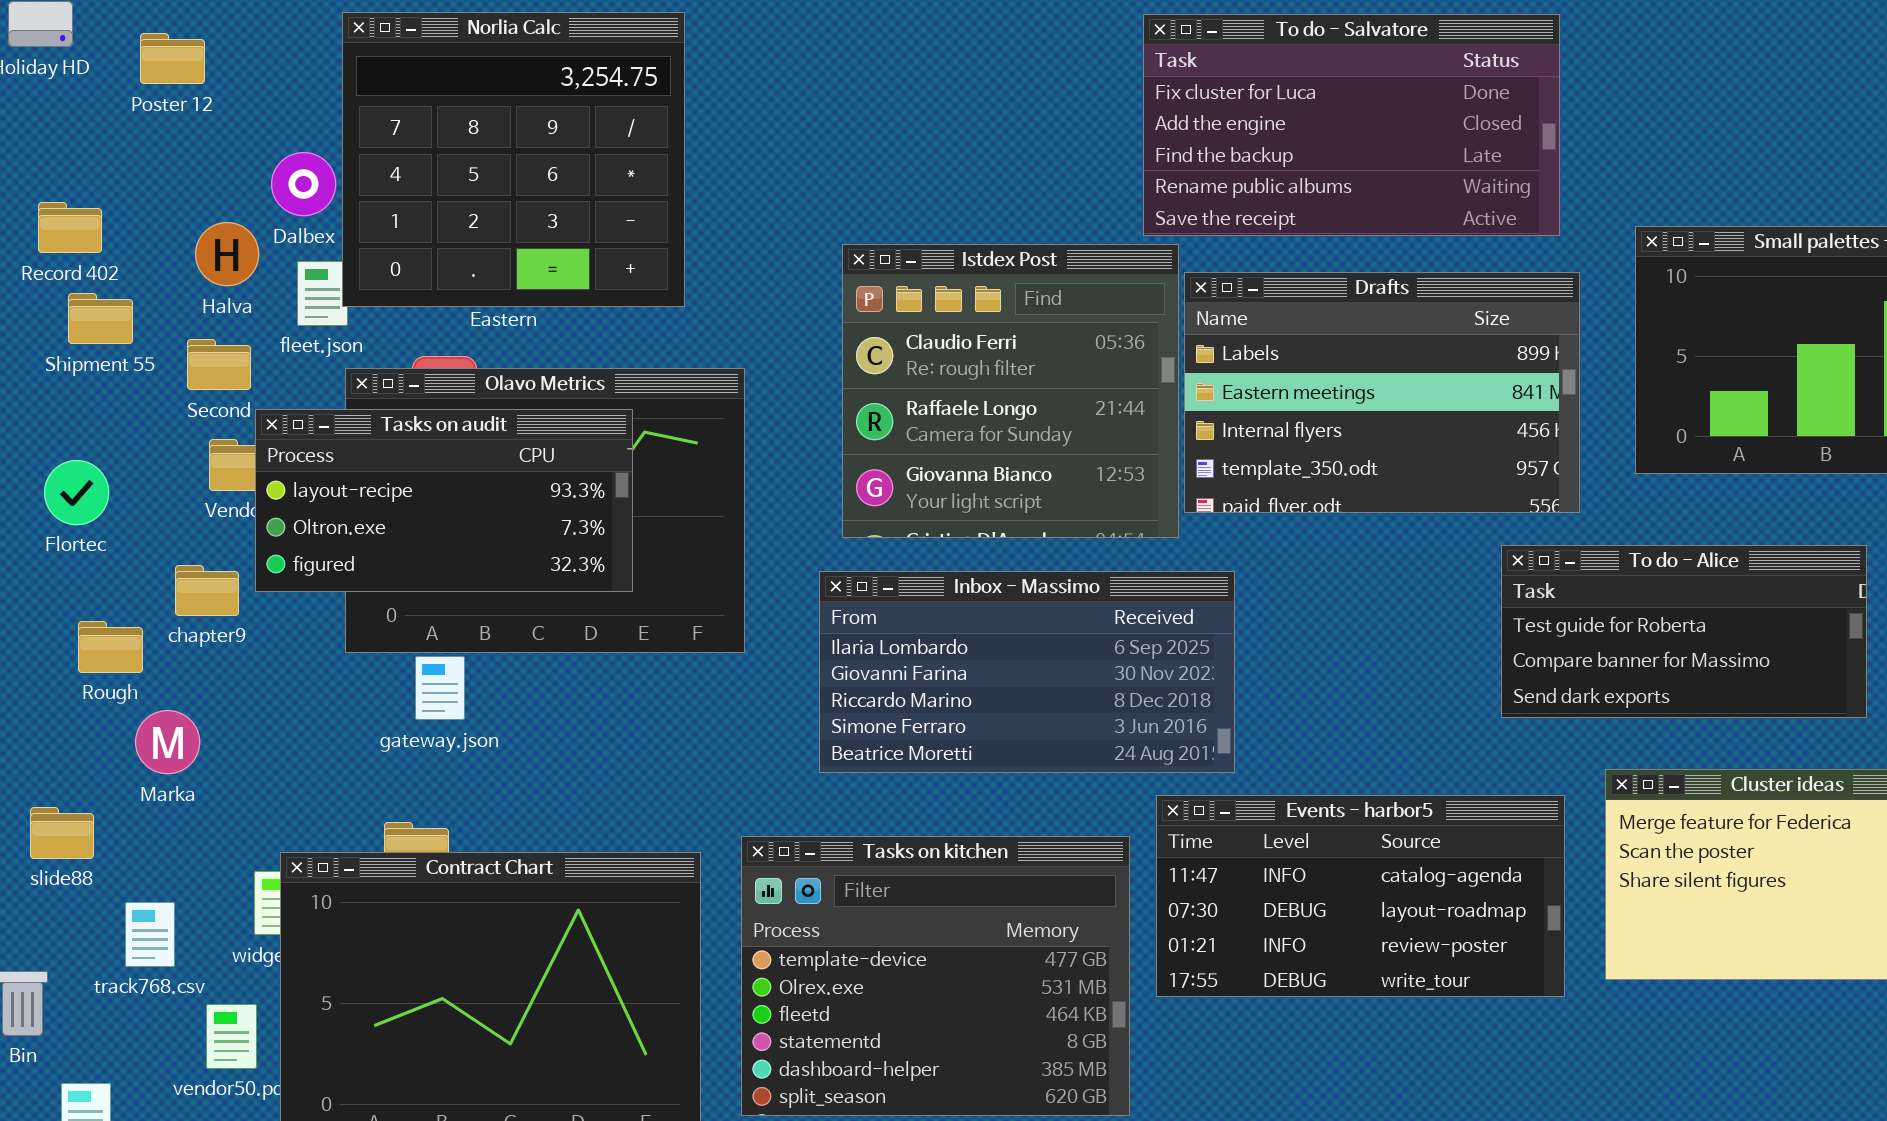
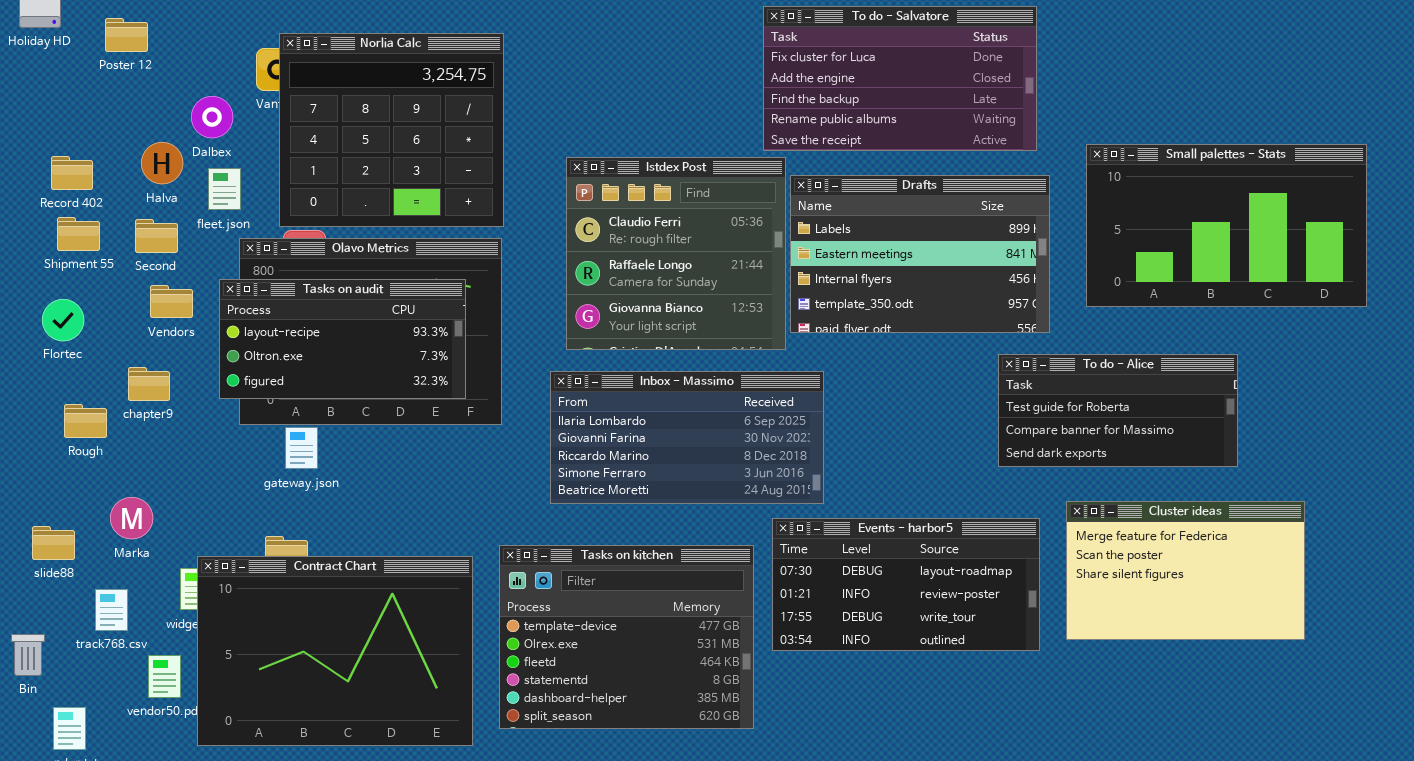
Norlia Calc: [342,12,685,307] -> [279,33,504,227], moved
Record 402: [38,202,102,253] -> [51,156,93,190], moved
Shipment 55: [68,293,133,344] -> [57,217,100,251], moved
Tasks on audit: [255,409,633,592] -> [219,279,466,399], moved
Marka: [135,710,200,774] -> [110,497,153,539], moved
Events - harbor5: [1156,795,1565,997] -> [772,518,1040,651], scrolled down 1 row

